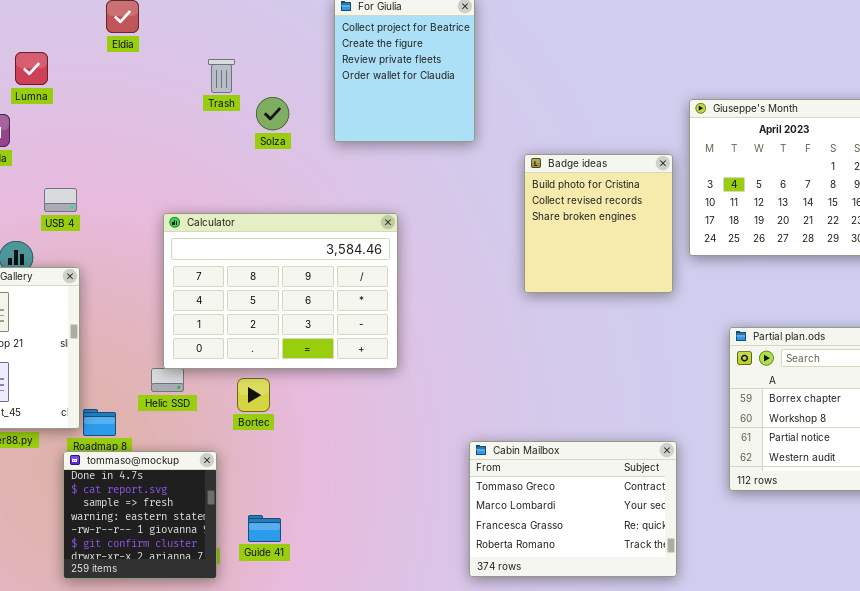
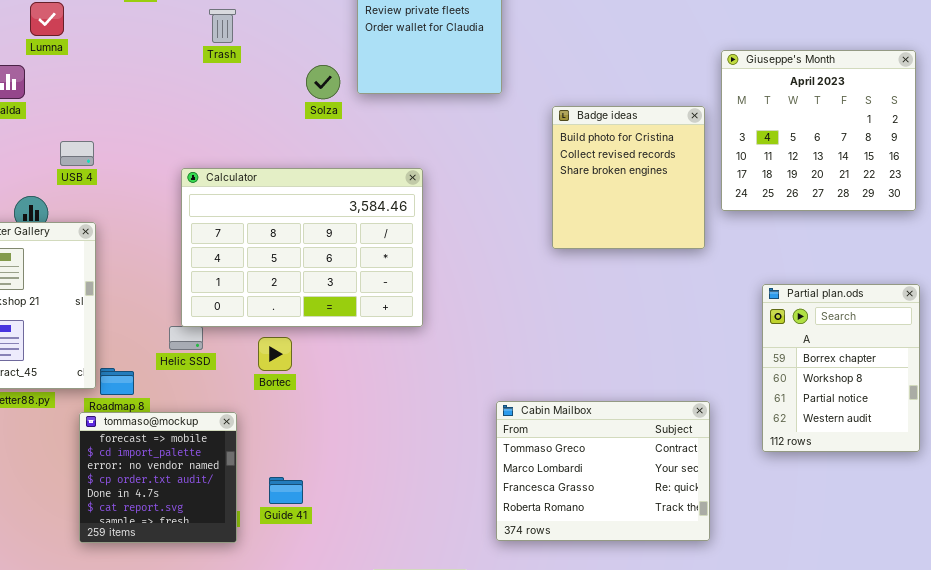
Trash: [208,59,235,93] -> [209,9,236,43], moved
Solza: [256,97,289,130] -> [306,65,340,99], moved
tommaso@mockup: [63,451,217,579] -> [79,412,237,543], scrolled up 4 rows

